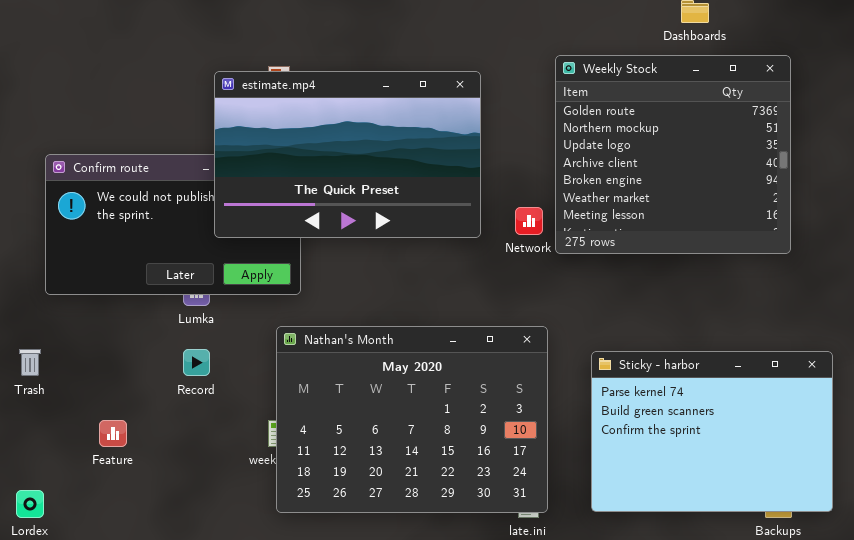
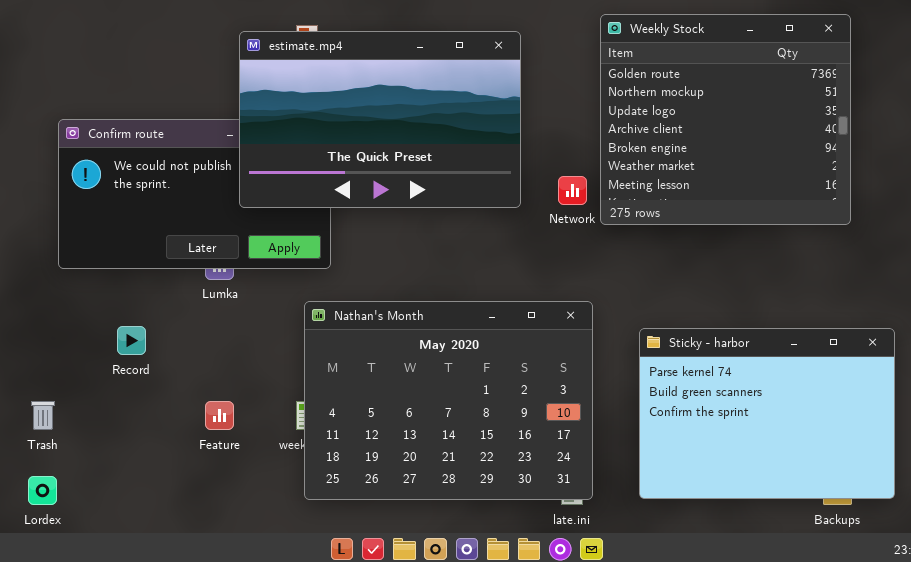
Trash: [19,349,41,376] -> [31,401,55,430], moved
Record: [183,349,210,376] -> [117,326,146,355], moved
Feature: [99,420,127,447] -> [205,401,234,430], moved

